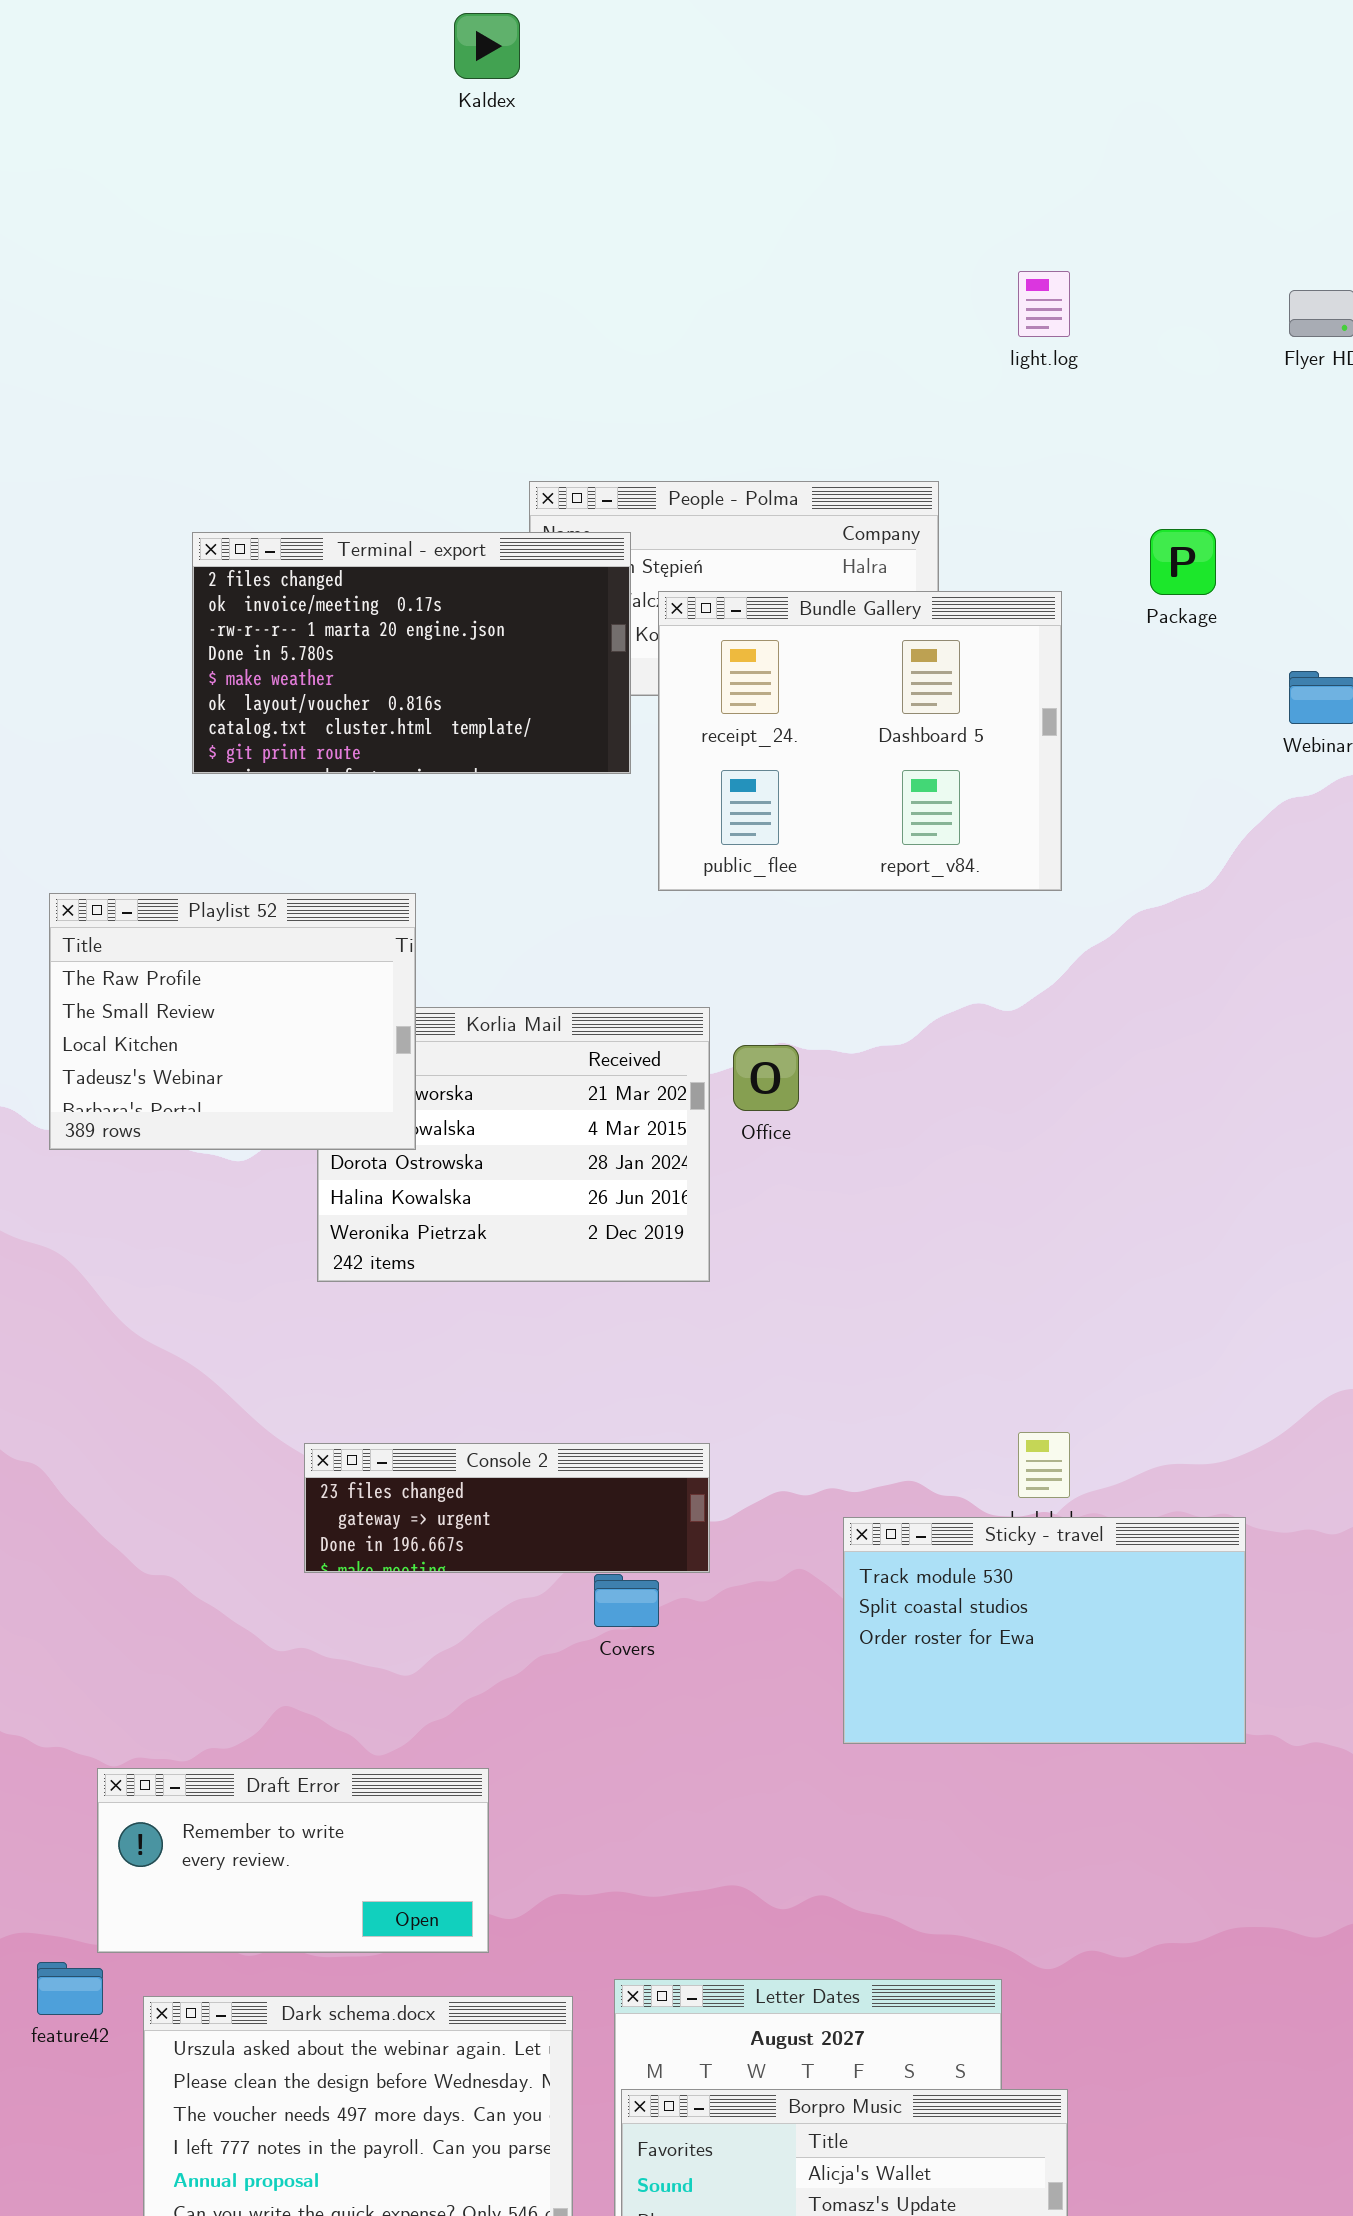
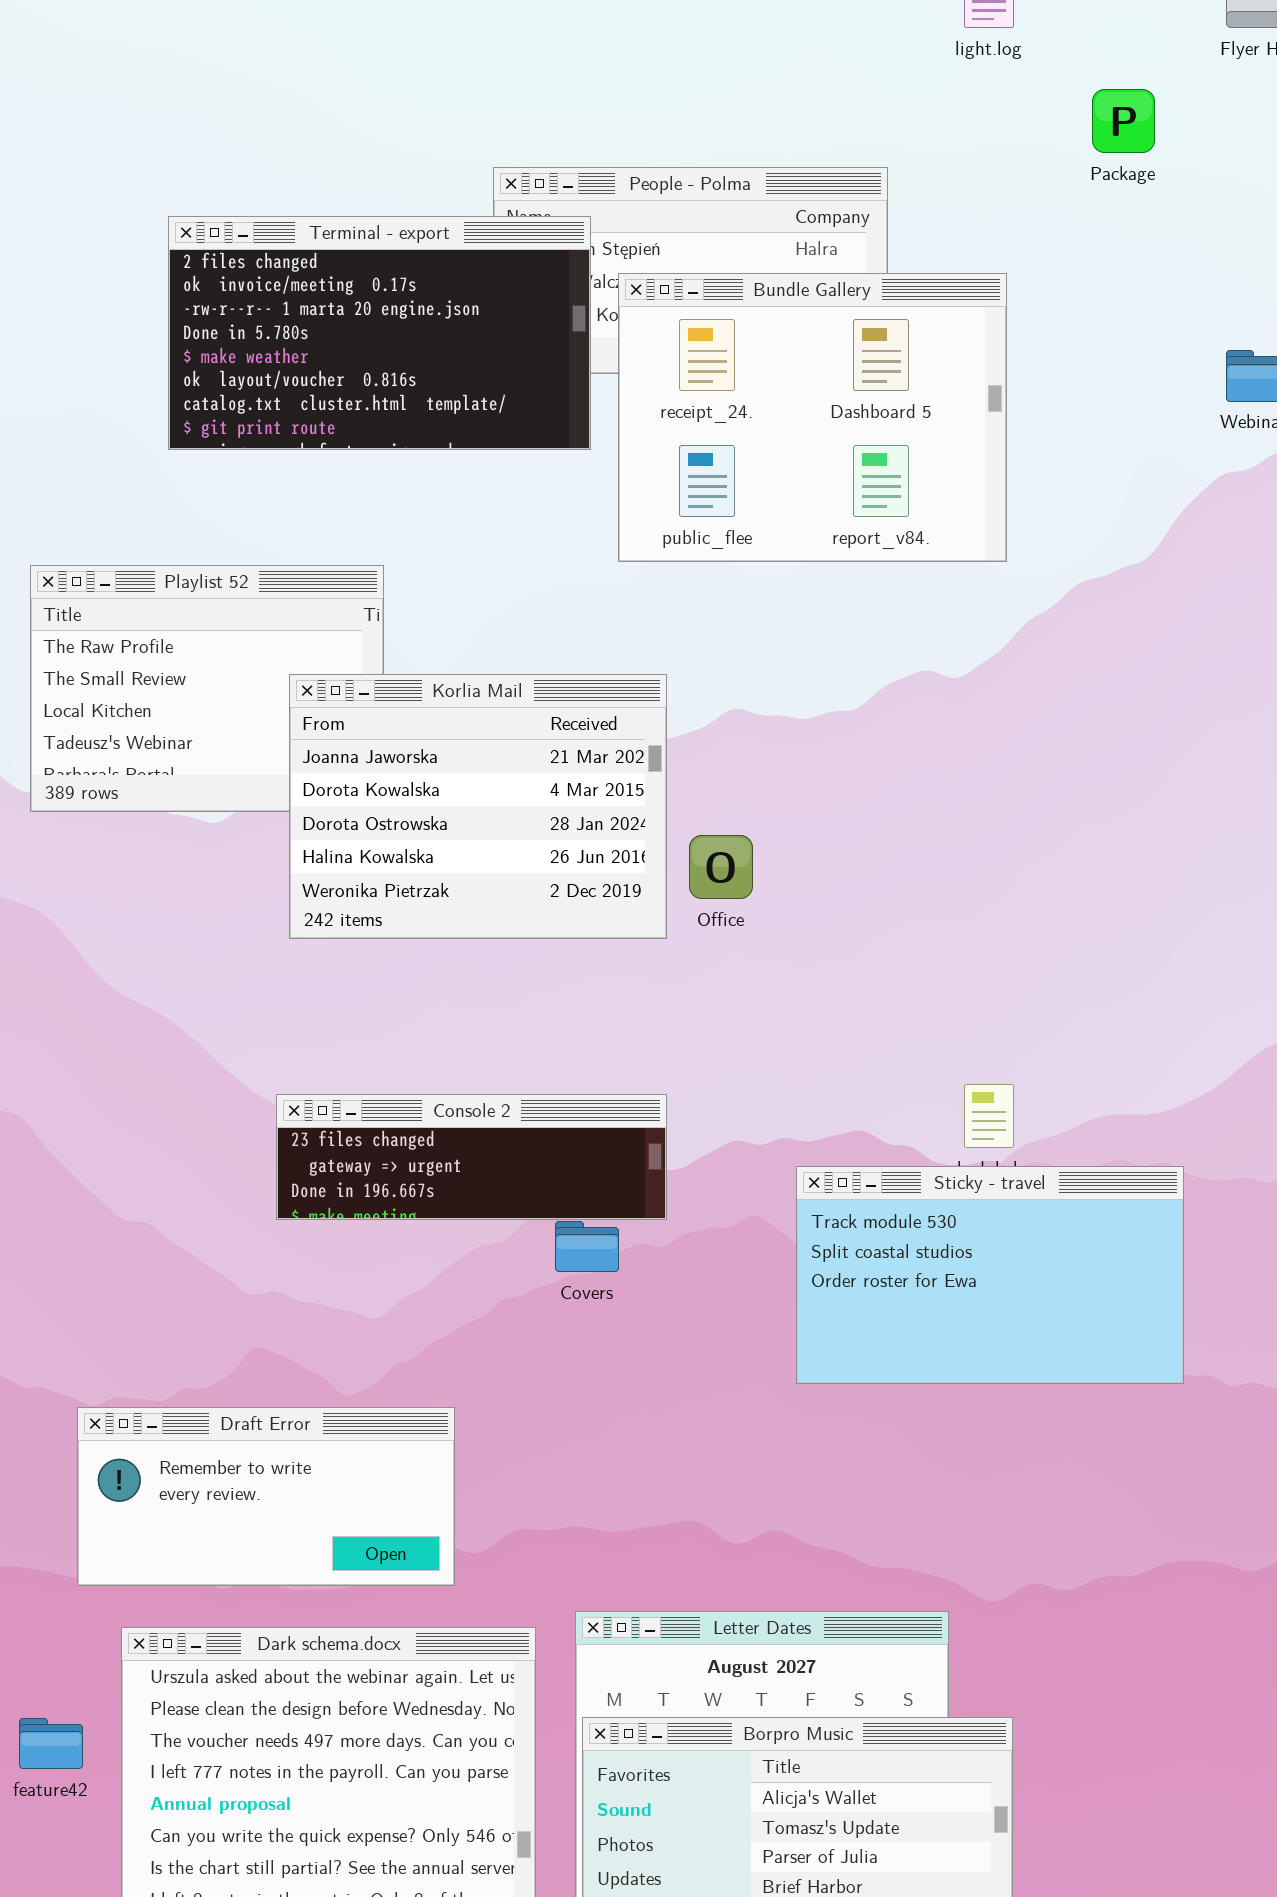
Package: [1150,529,1216,595] -> [1092,89,1155,153], moved
Korlia Mail: [317,1007,710,1282] -> [289,674,667,939], raised
Office: [733,1045,799,1111] -> [689,835,753,899], moved
feature42: [37,1962,103,2015] -> [19,1718,83,1769], moved

